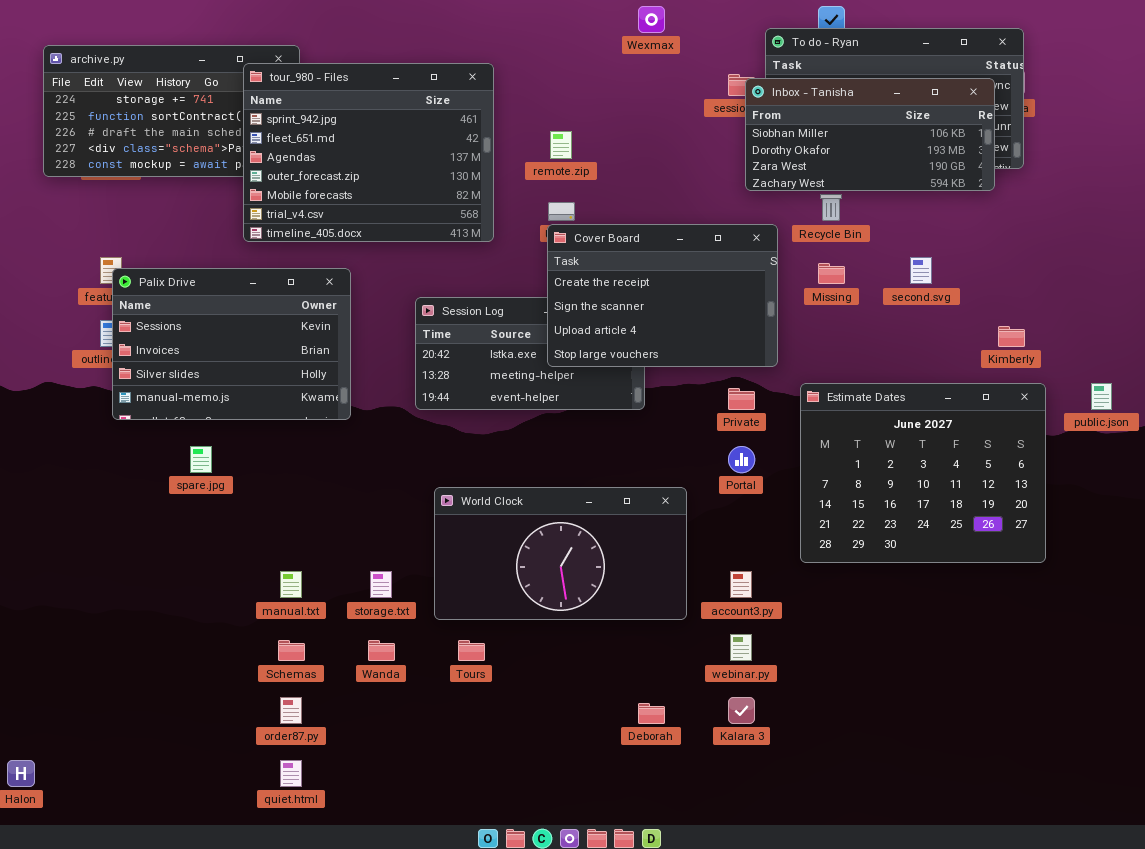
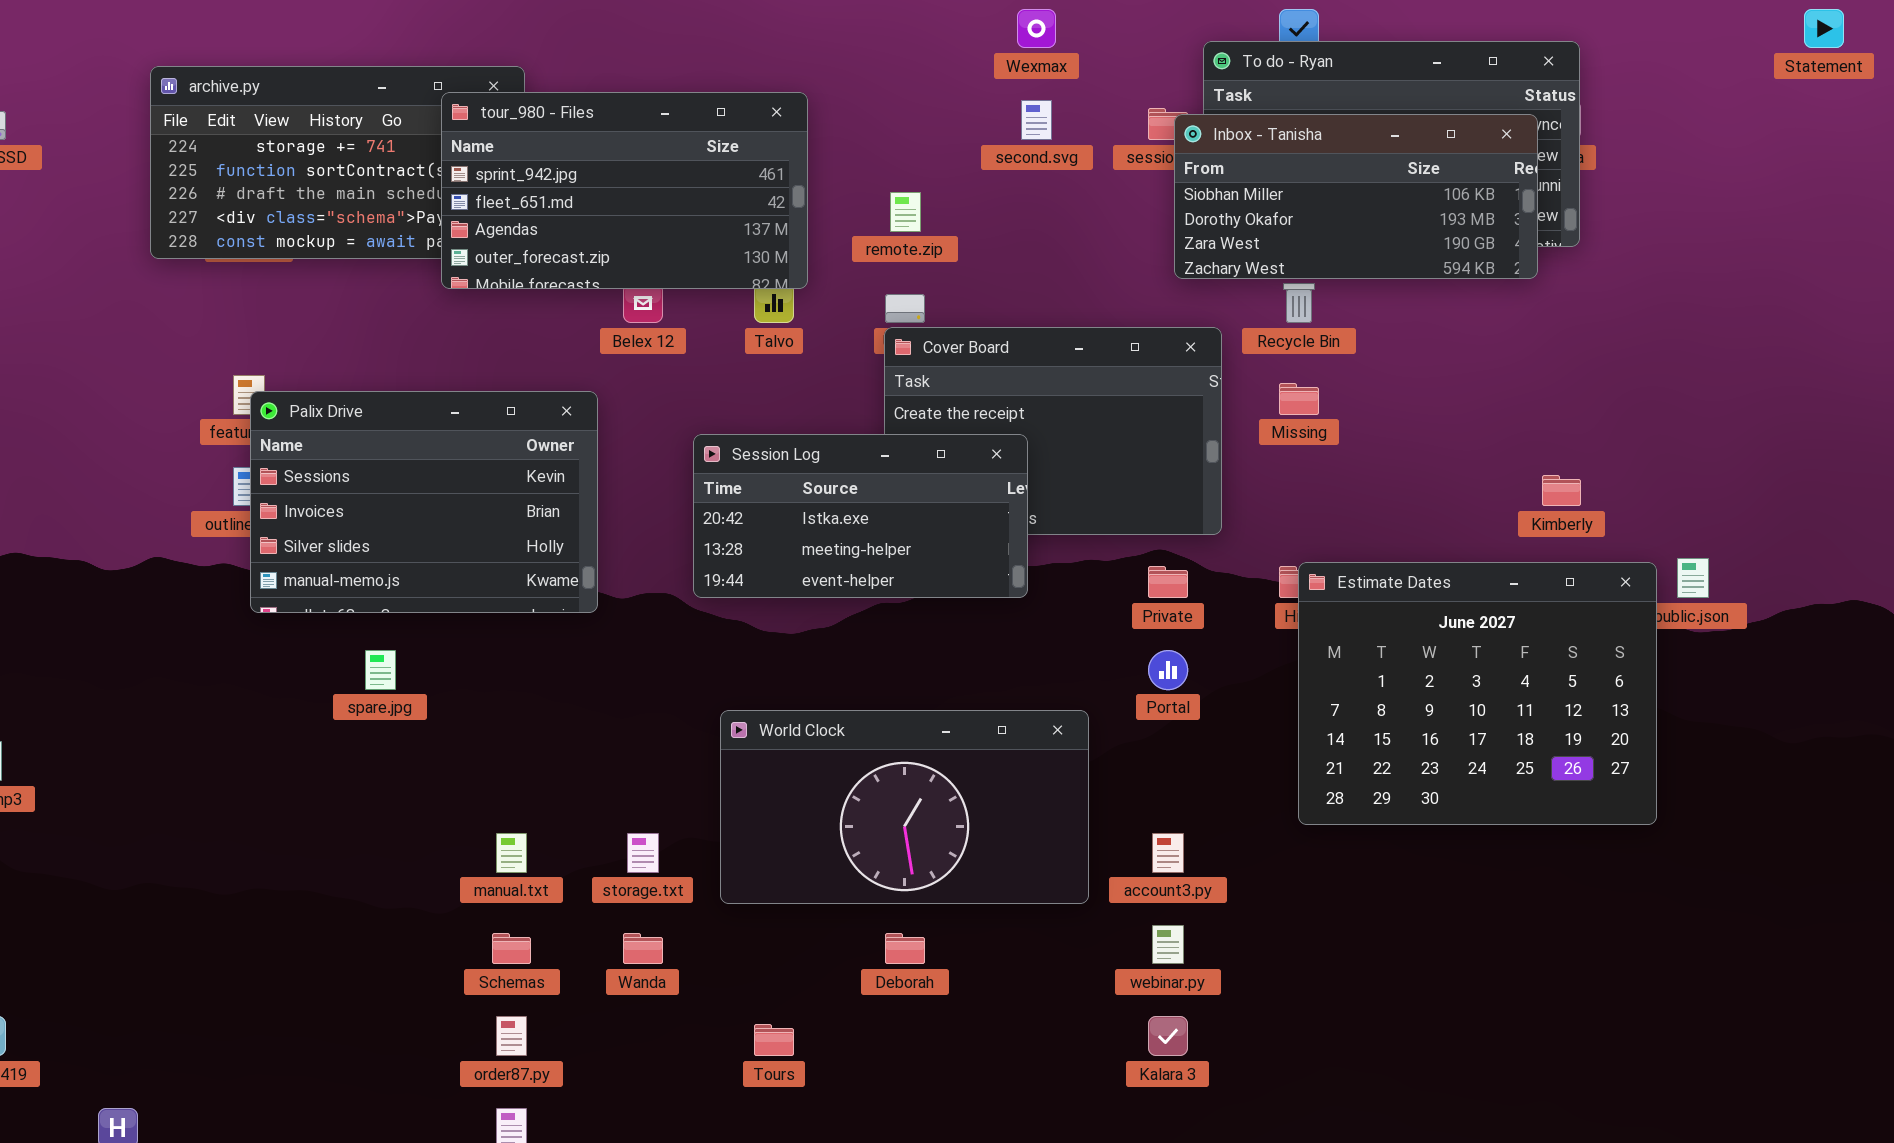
tour_980 - Files: [243,63,494,242] -> [441,92,808,289], resized
second.svg: [910,257,932,284] -> [1021,100,1052,140], moved
Session Log: [415,297,645,410] -> [693,434,1028,598], raised
Estimate Dates: [800,383,1046,563] -> [1298,562,1657,825], moved
Tours: [458,640,485,661] -> [754,1024,794,1056], moved
Deborah: [638,703,665,724] -> [885,933,925,964], moved

